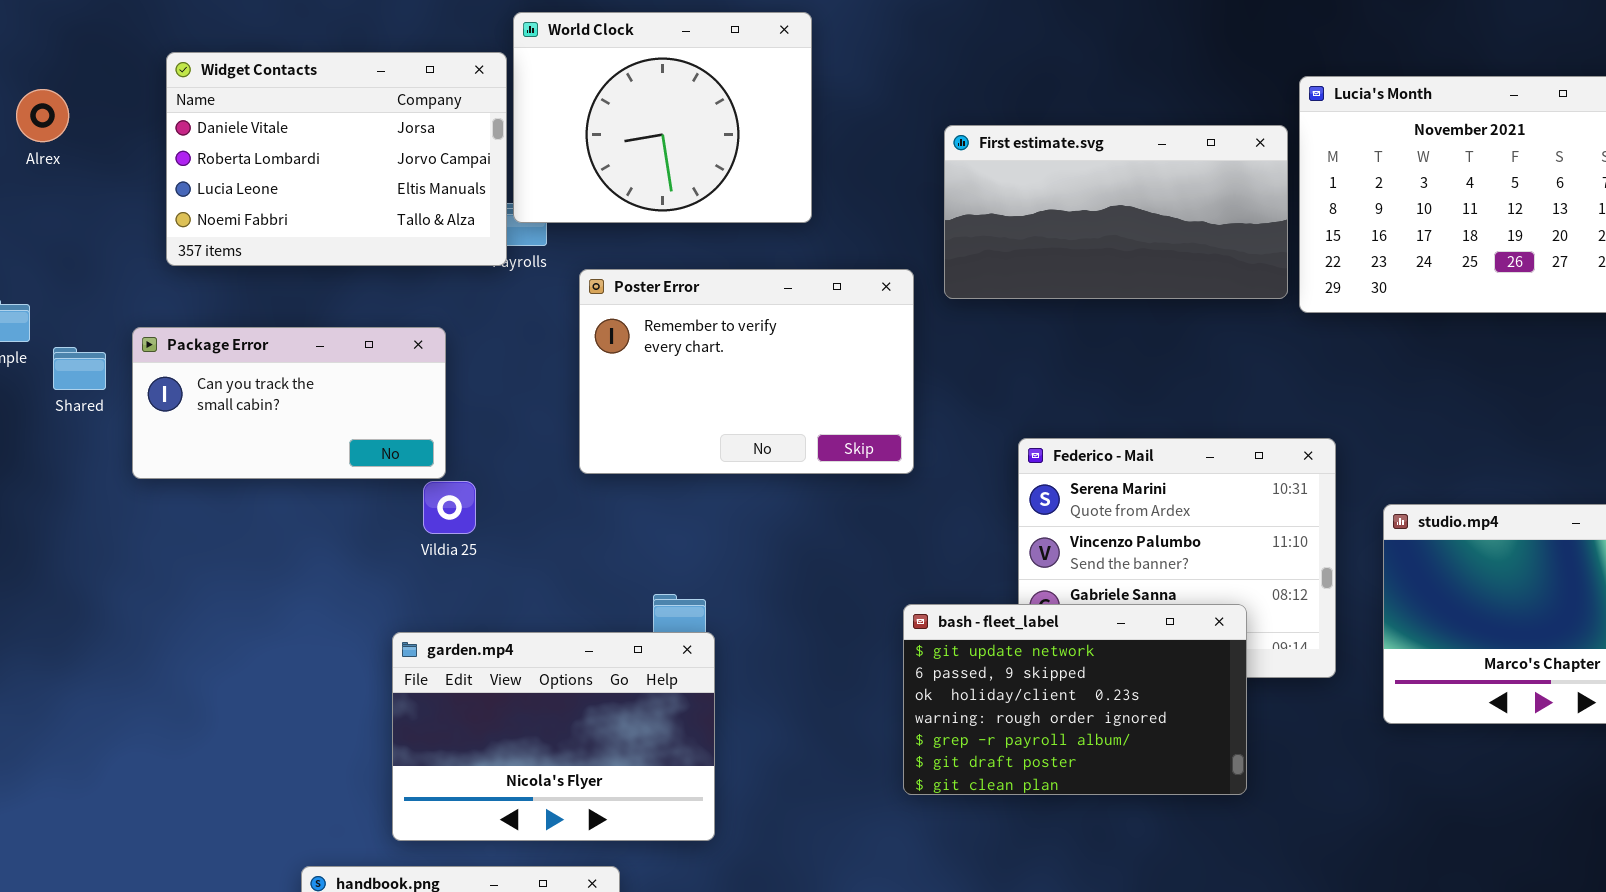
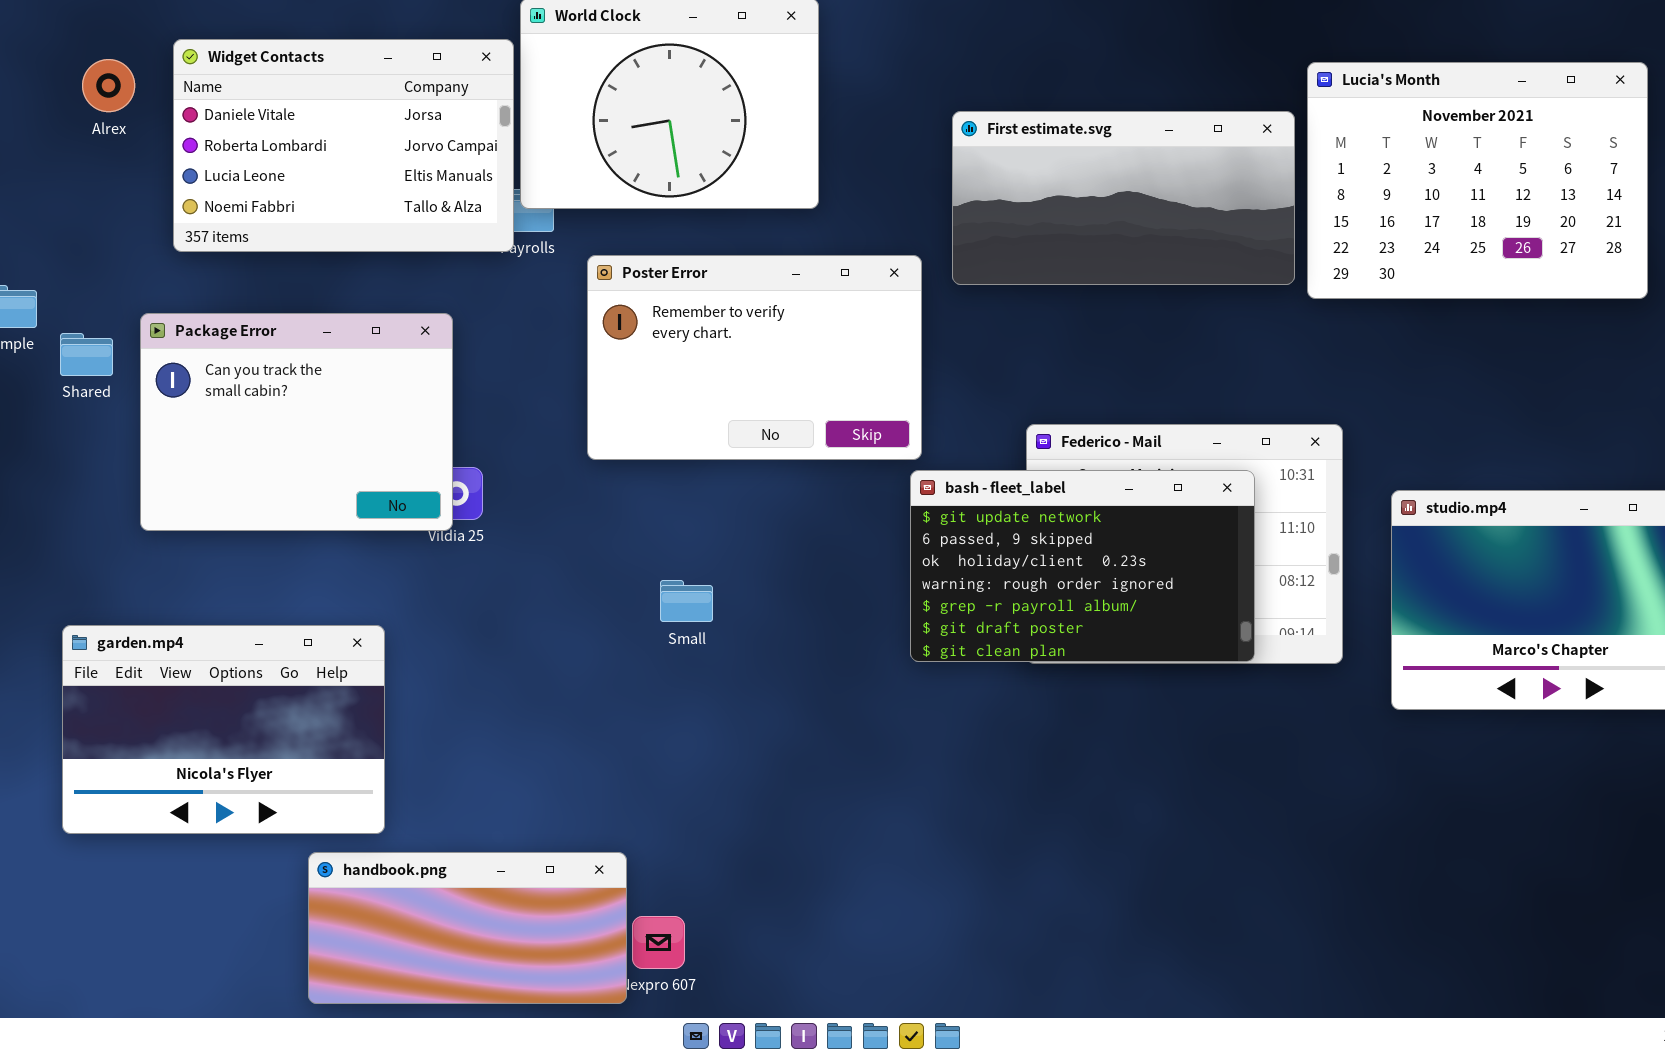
Alrex: [16,89,69,142] -> [82,59,135,112], moved
Package Error: [132,327,446,479] -> [140,313,453,531], resized
bash - fleet_label: [903,604,1247,795] -> [910,470,1255,662], moved
garden.mp4: [392,632,715,841] -> [62,625,385,834], moved

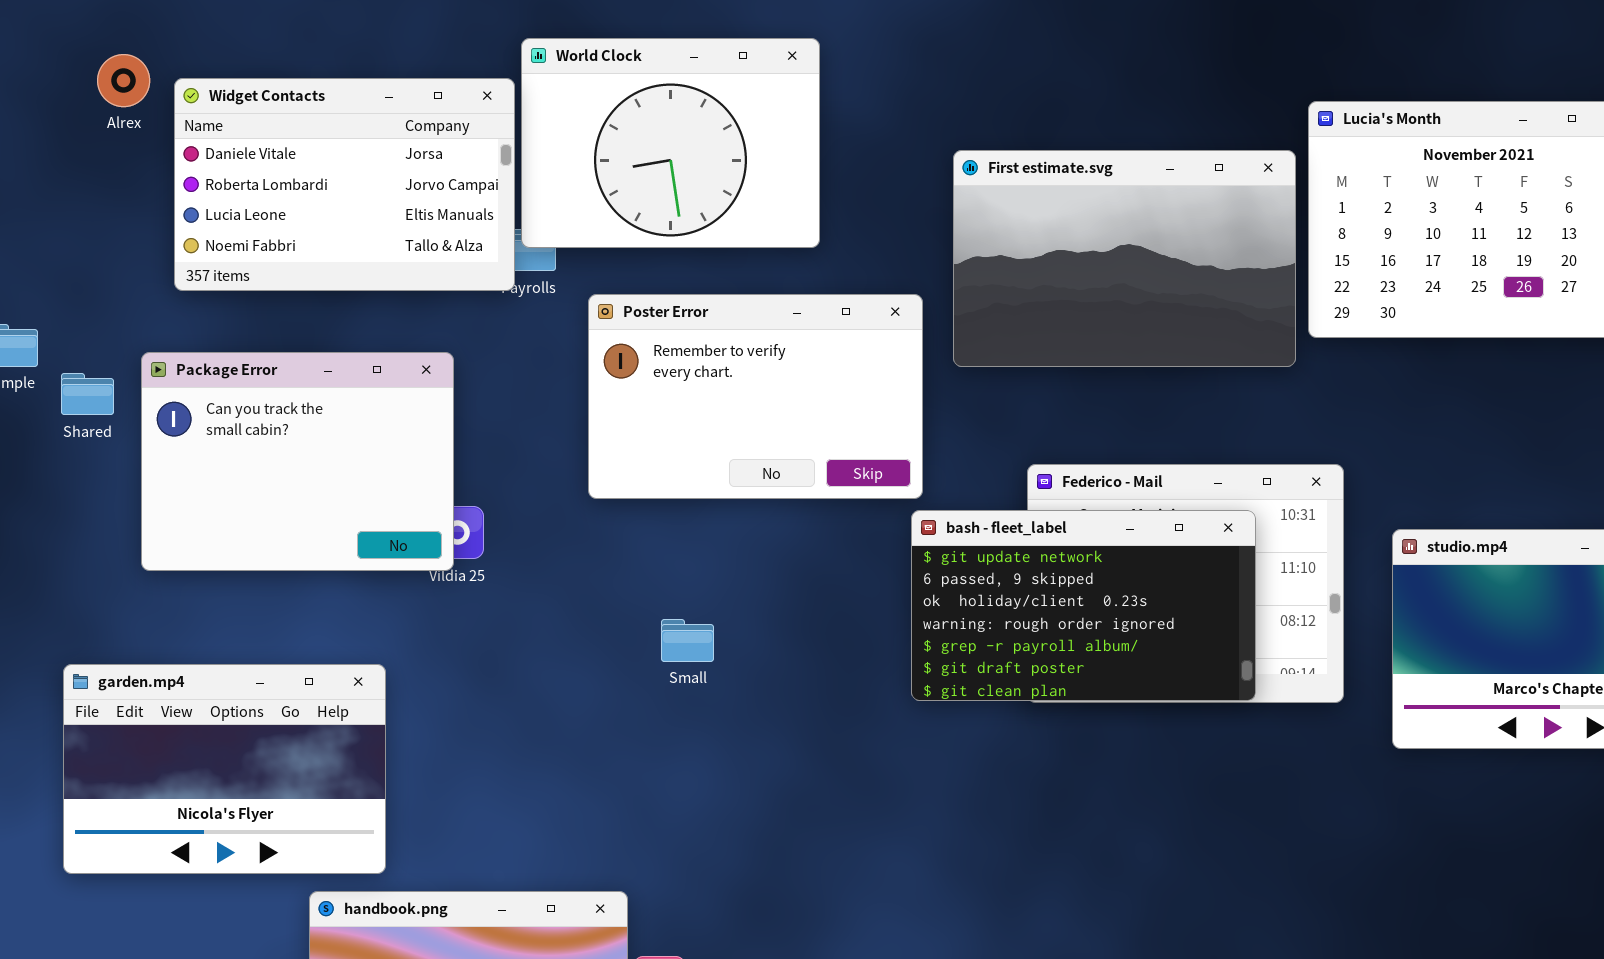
Alrex: [82,59,135,112] -> [97,54,150,107], moved
First estimate.svg: [952,111,1295,285] -> [953,150,1296,367], resized

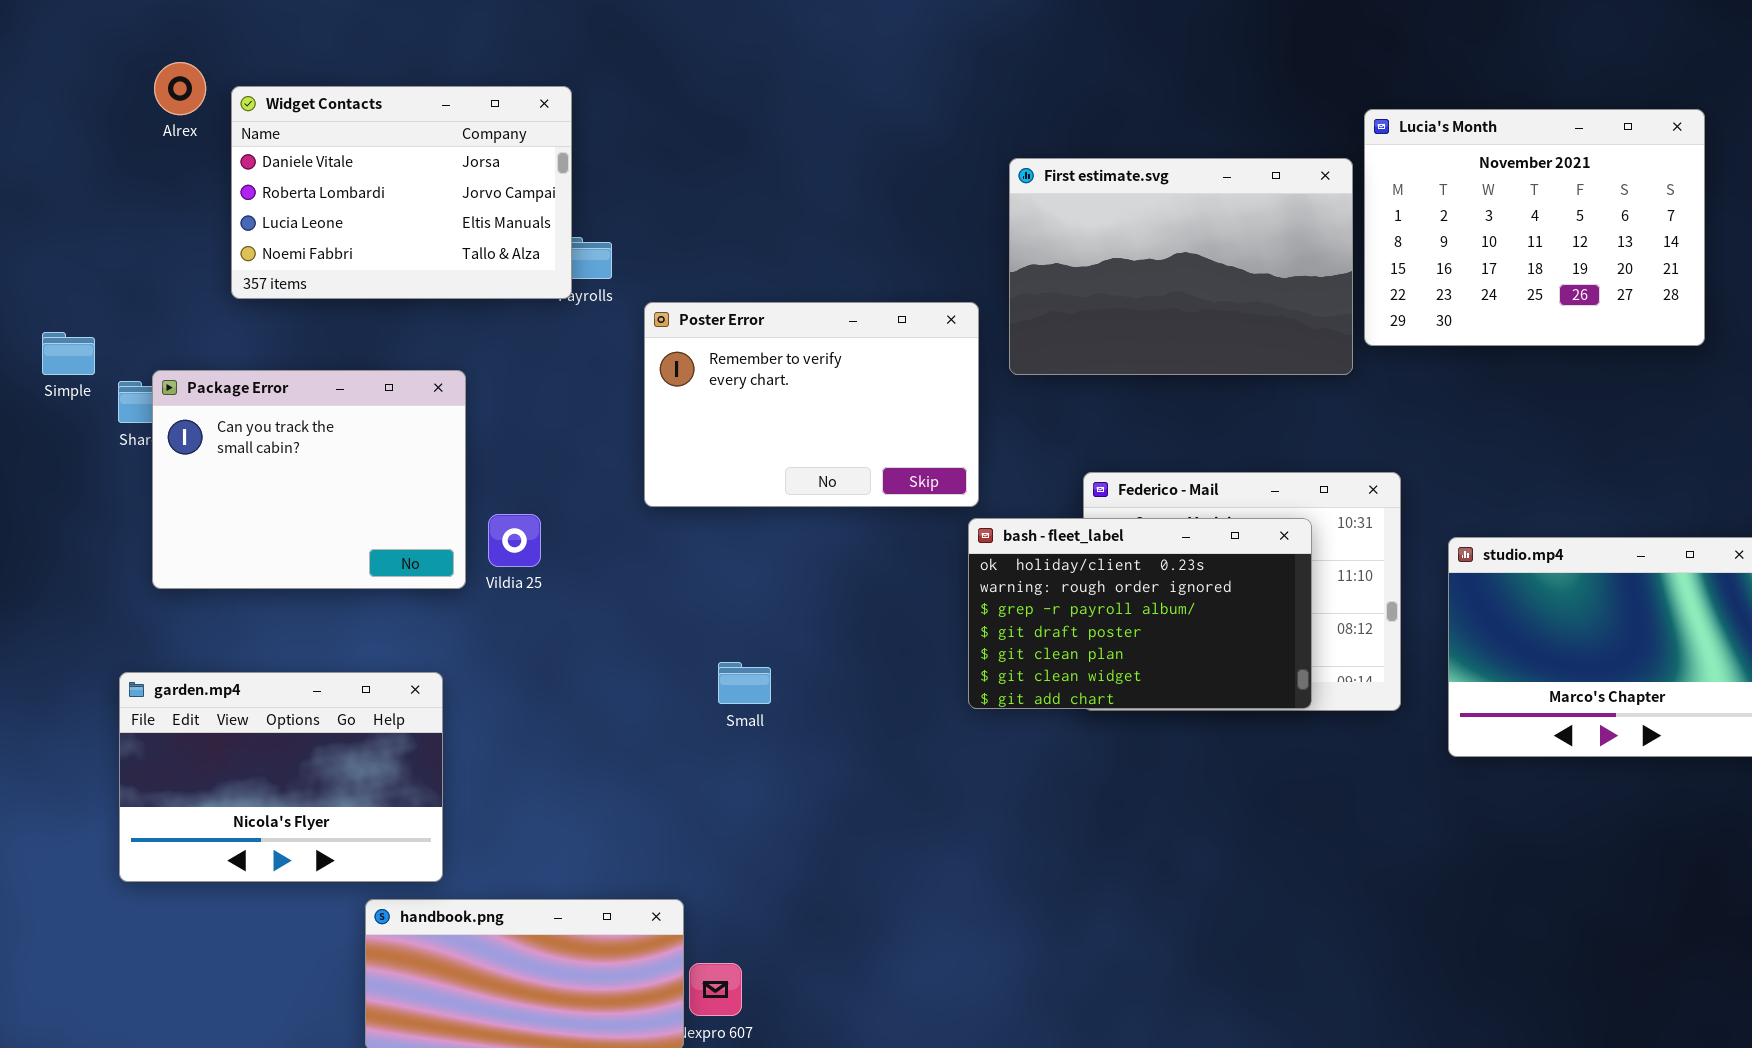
World Clock: [521,38,820,248] -> none, closed
Package Error: [141,352,454,571] -> [152,370,466,589], moved
bash - fleet_label: [911,510,1256,701] -> [968,518,1312,709], scrolled down 2 rows
Small: [661,619,714,662] -> [718,662,771,704], moved

